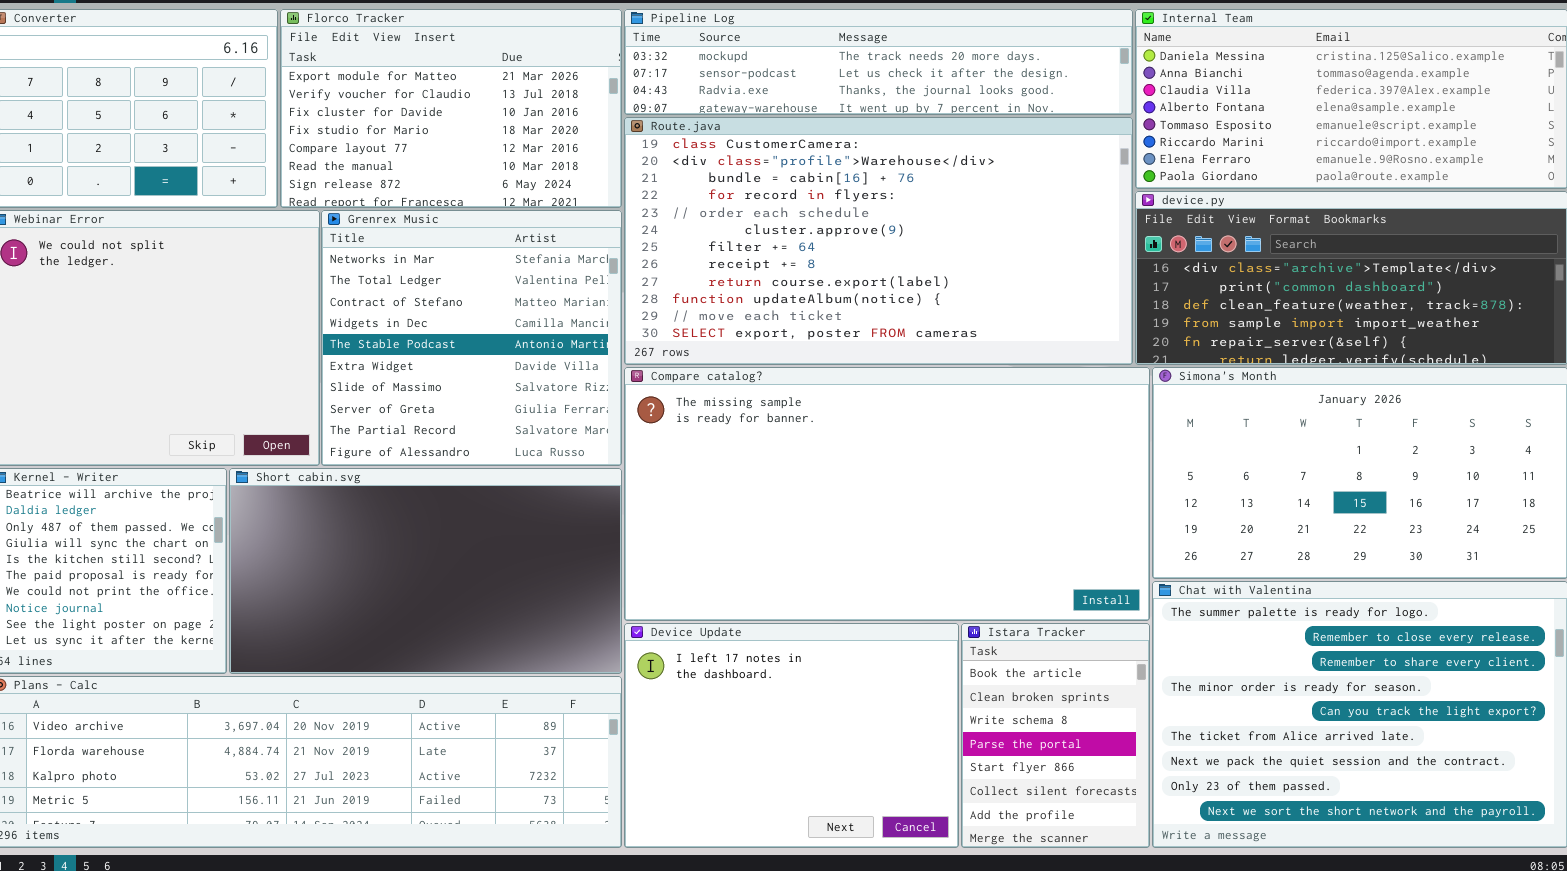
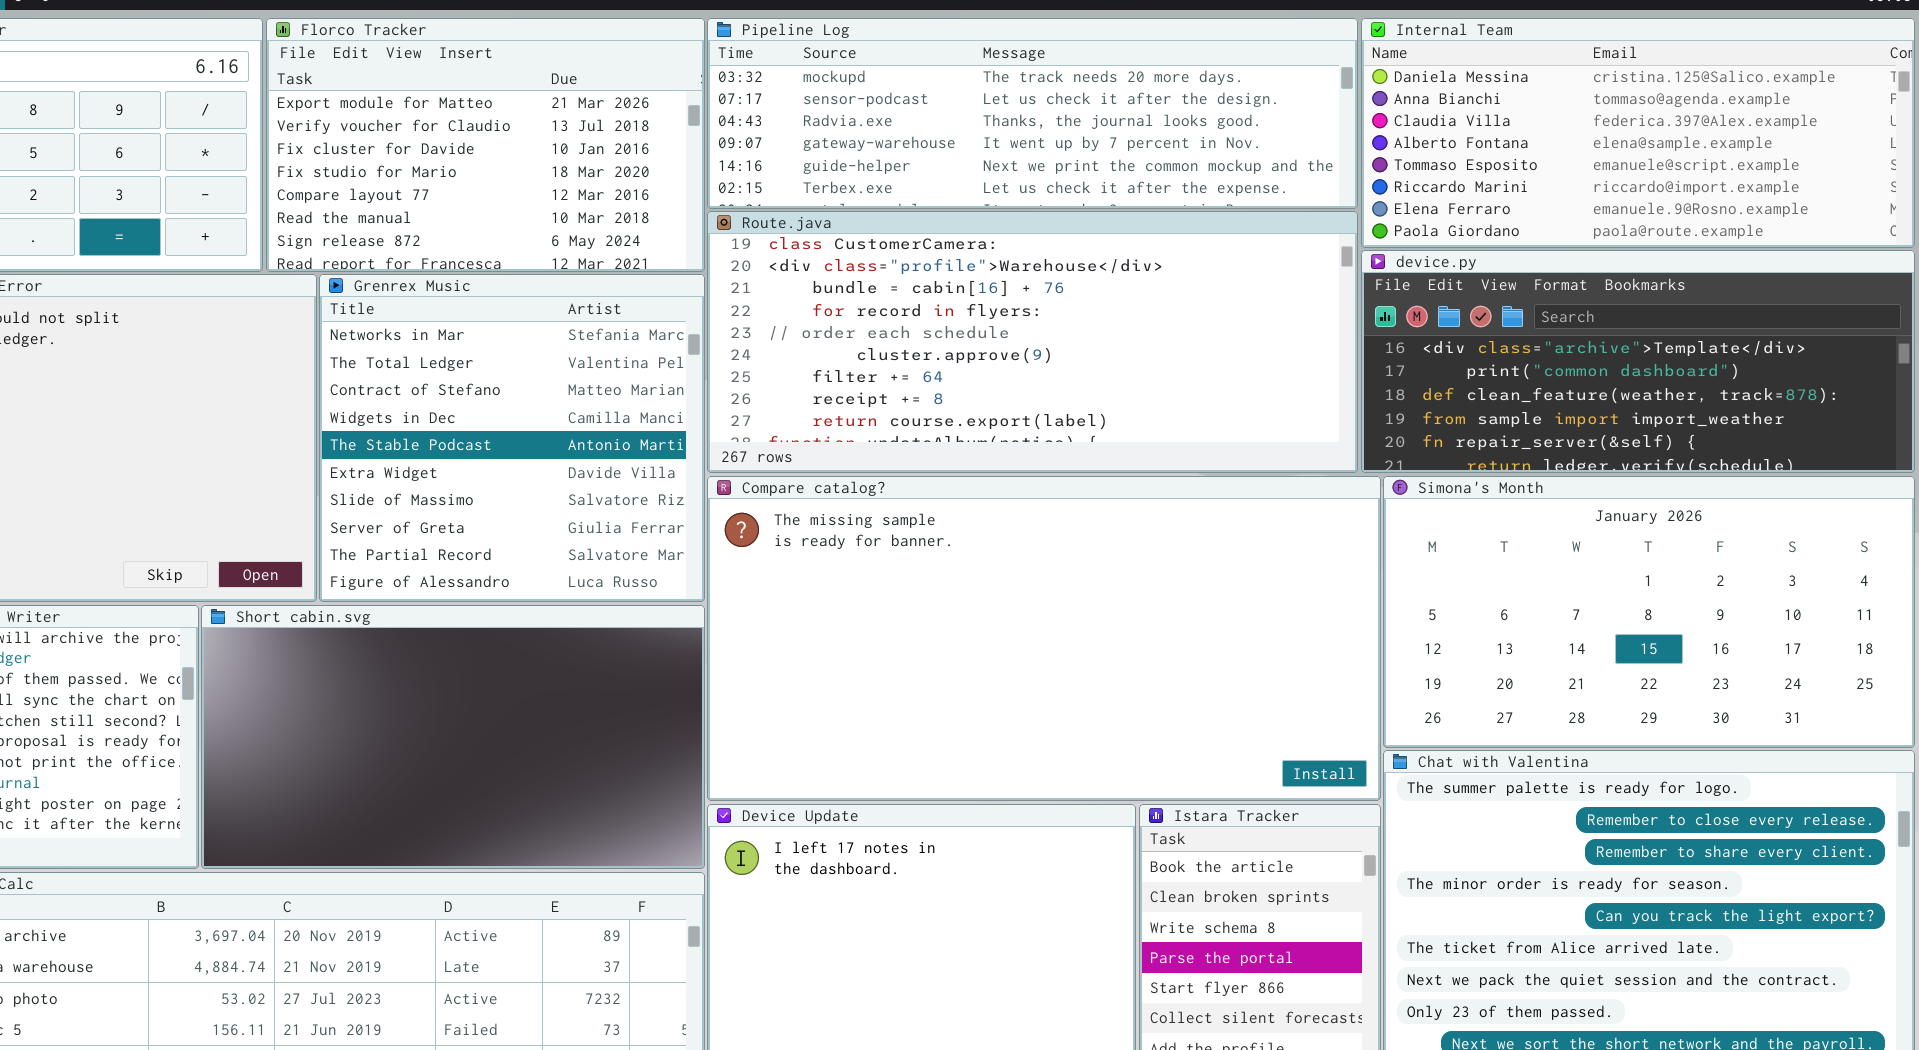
Pipeline Log: [624,9,1133,115] -> [707,18,1358,209], resized
Route.java: [624,117,1133,365] -> [707,211,1358,473], resized

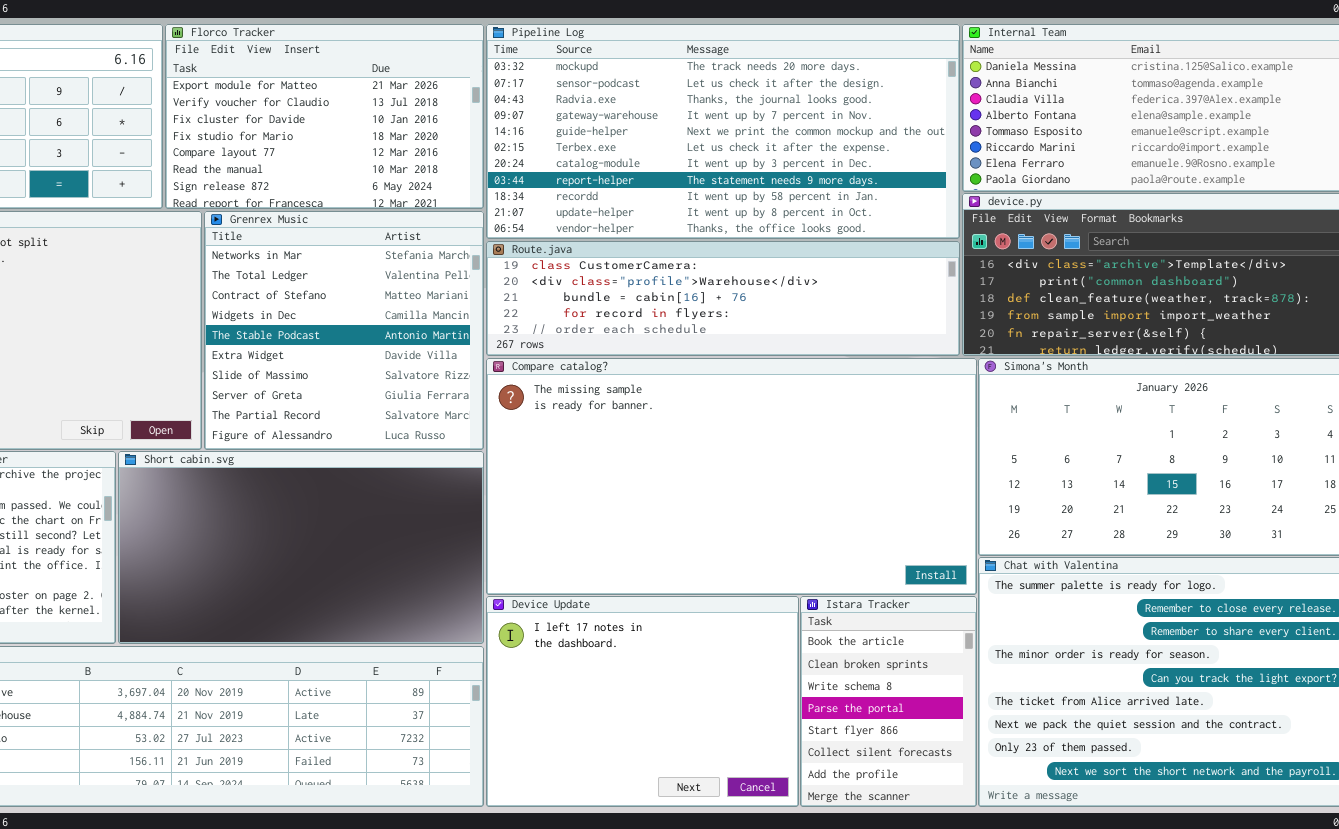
Pipeline Log: [707,18,1358,209] -> [486,24,960,239], resized
Route.java: [707,211,1358,473] -> [486,241,960,356], resized

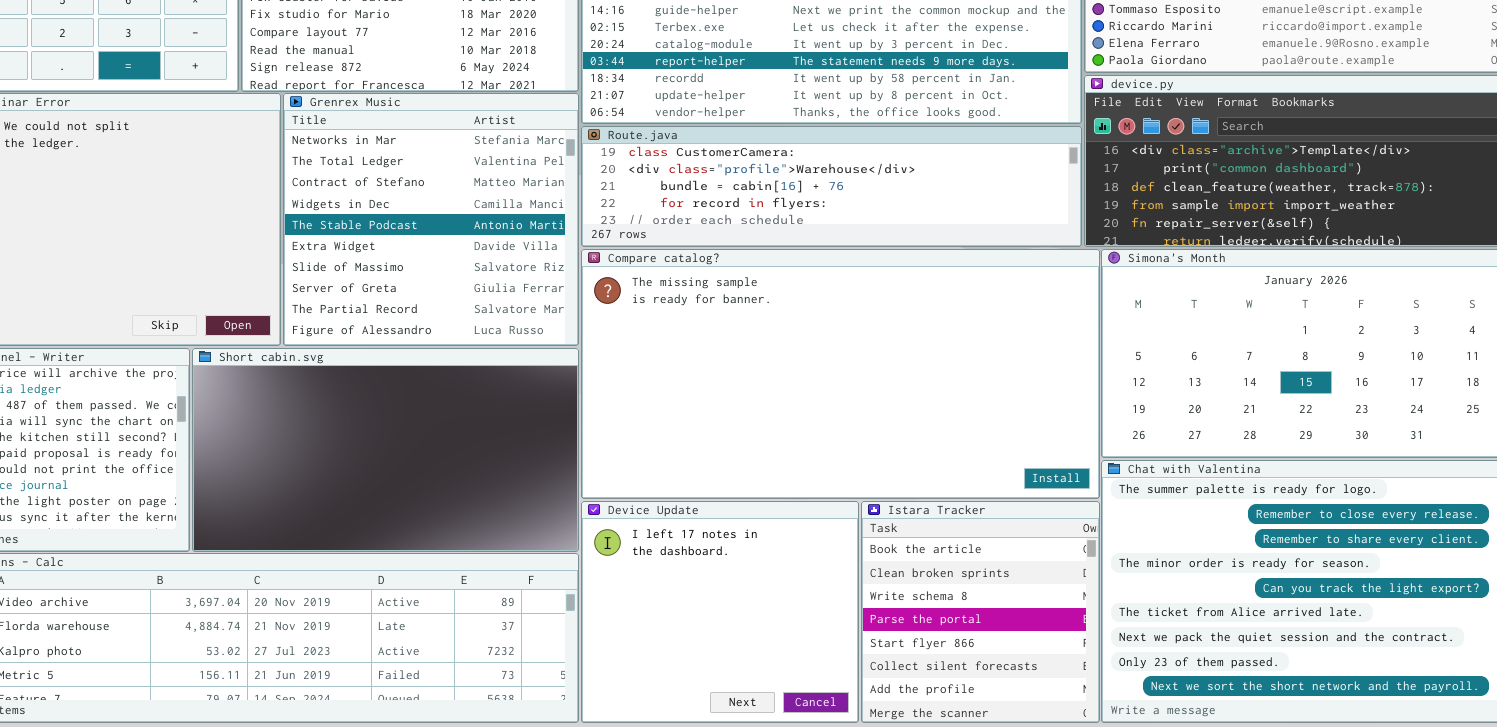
Device Update: [486,596,799,807] -> [581,501,859,723], resized
Istara Tracker: [800,596,977,807] -> [861,501,1100,723], resized

